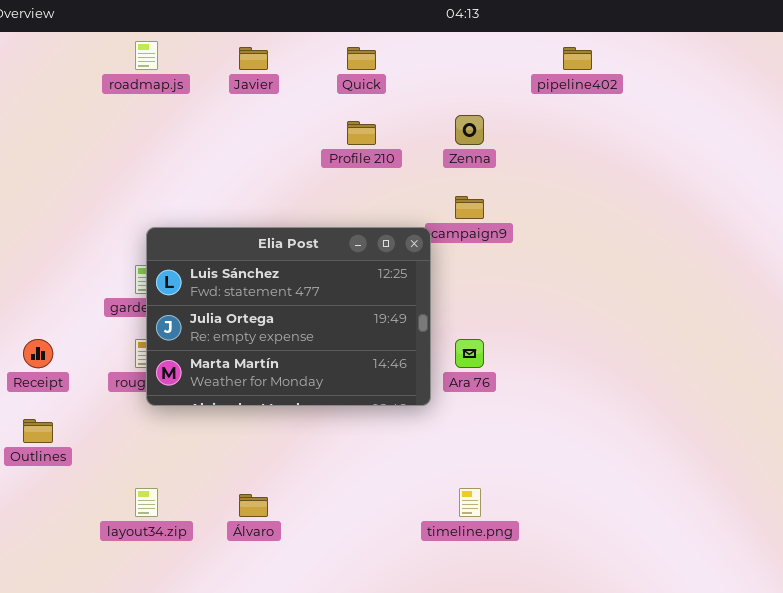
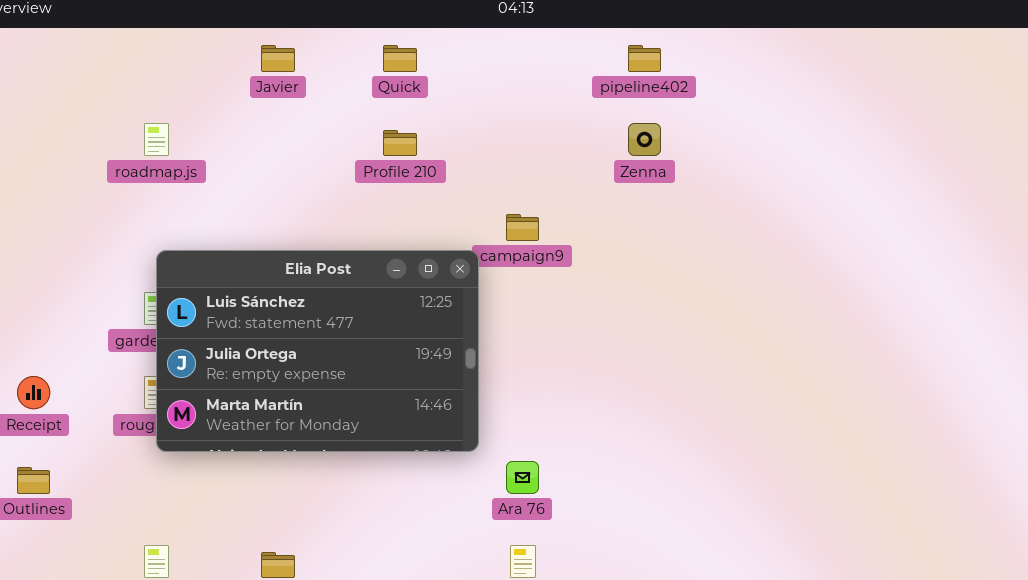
roadmap.js: [135,41,158,70] -> [144,123,169,156], moved
Zenna: [455,115,484,145] -> [628,123,661,156], moved
Ara 76: [455,339,484,368] -> [506,461,539,494], moved

